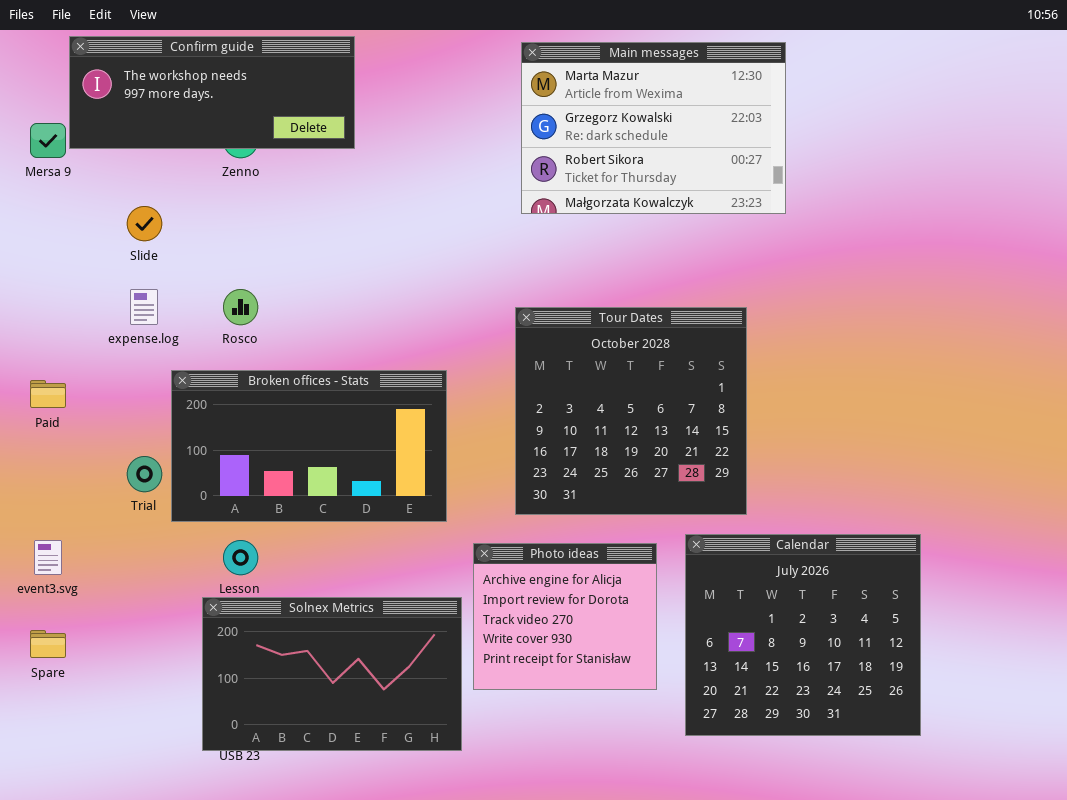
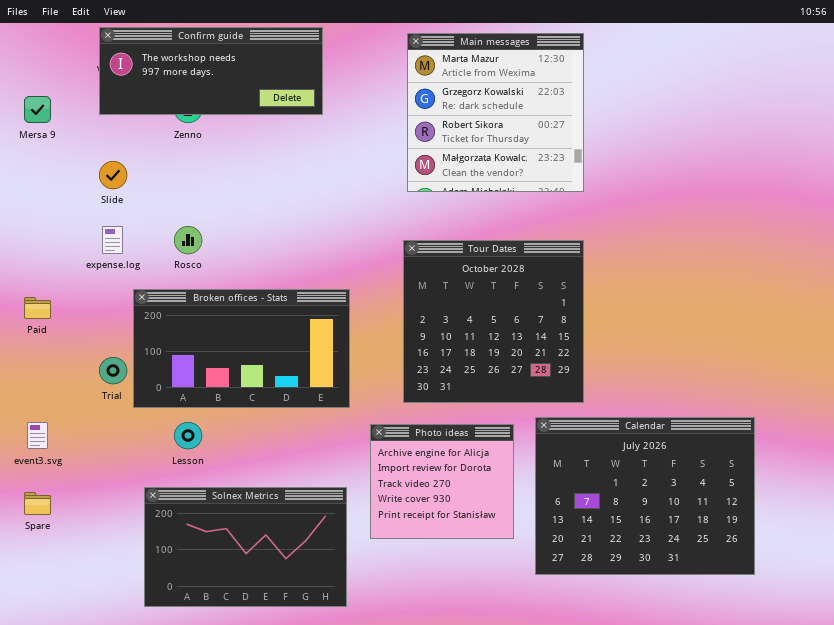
Confirm guide: [69,36,355,149] -> [99,27,323,115], moved
Main messages: [521,42,786,214] -> [407,33,584,192], resized
Calendar: [685,534,921,736] -> [535,417,755,575], resized
Solnex Metrics: [202,597,462,751] -> [144,487,347,607], moved

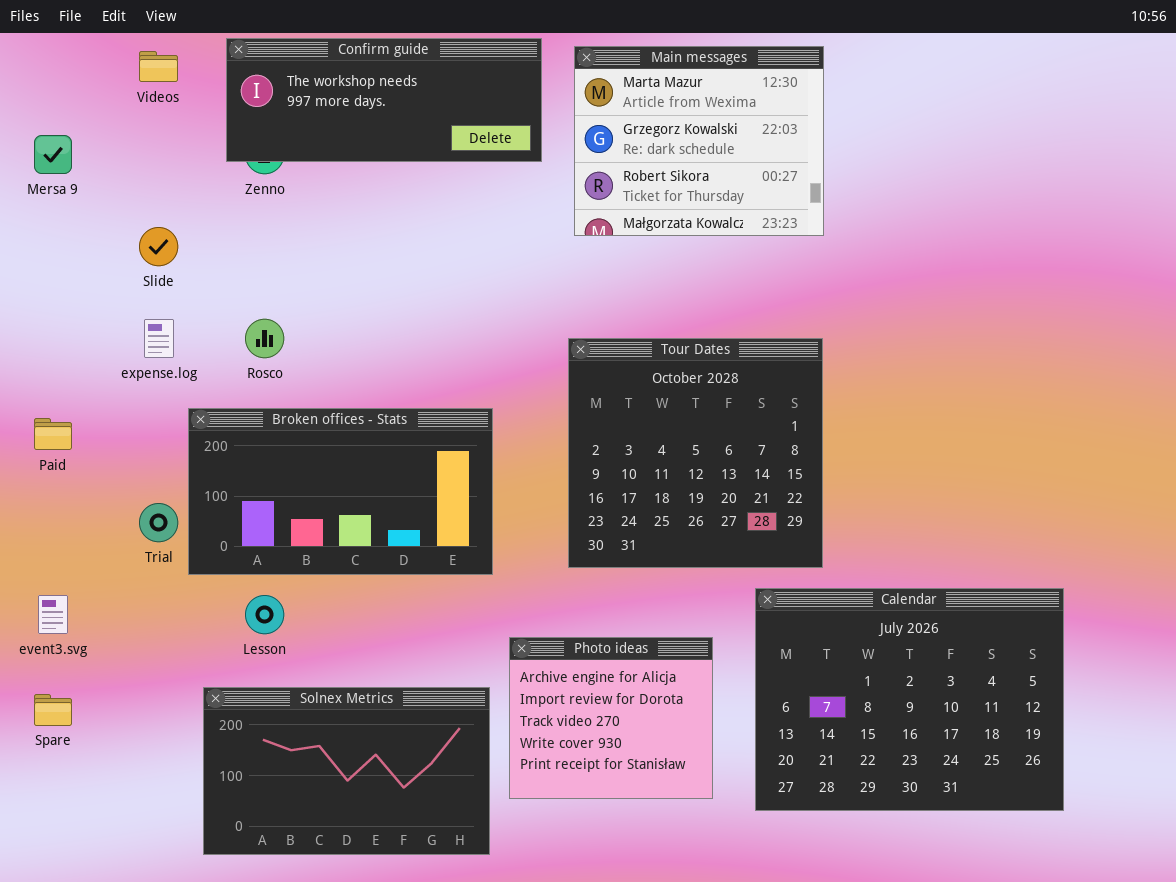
Confirm guide: [99,27,323,115] -> [226,38,542,162], moved
Main messages: [407,33,584,192] -> [574,46,824,236], resized
Photo ideas: [370,424,514,539] -> [509,637,713,799], moved

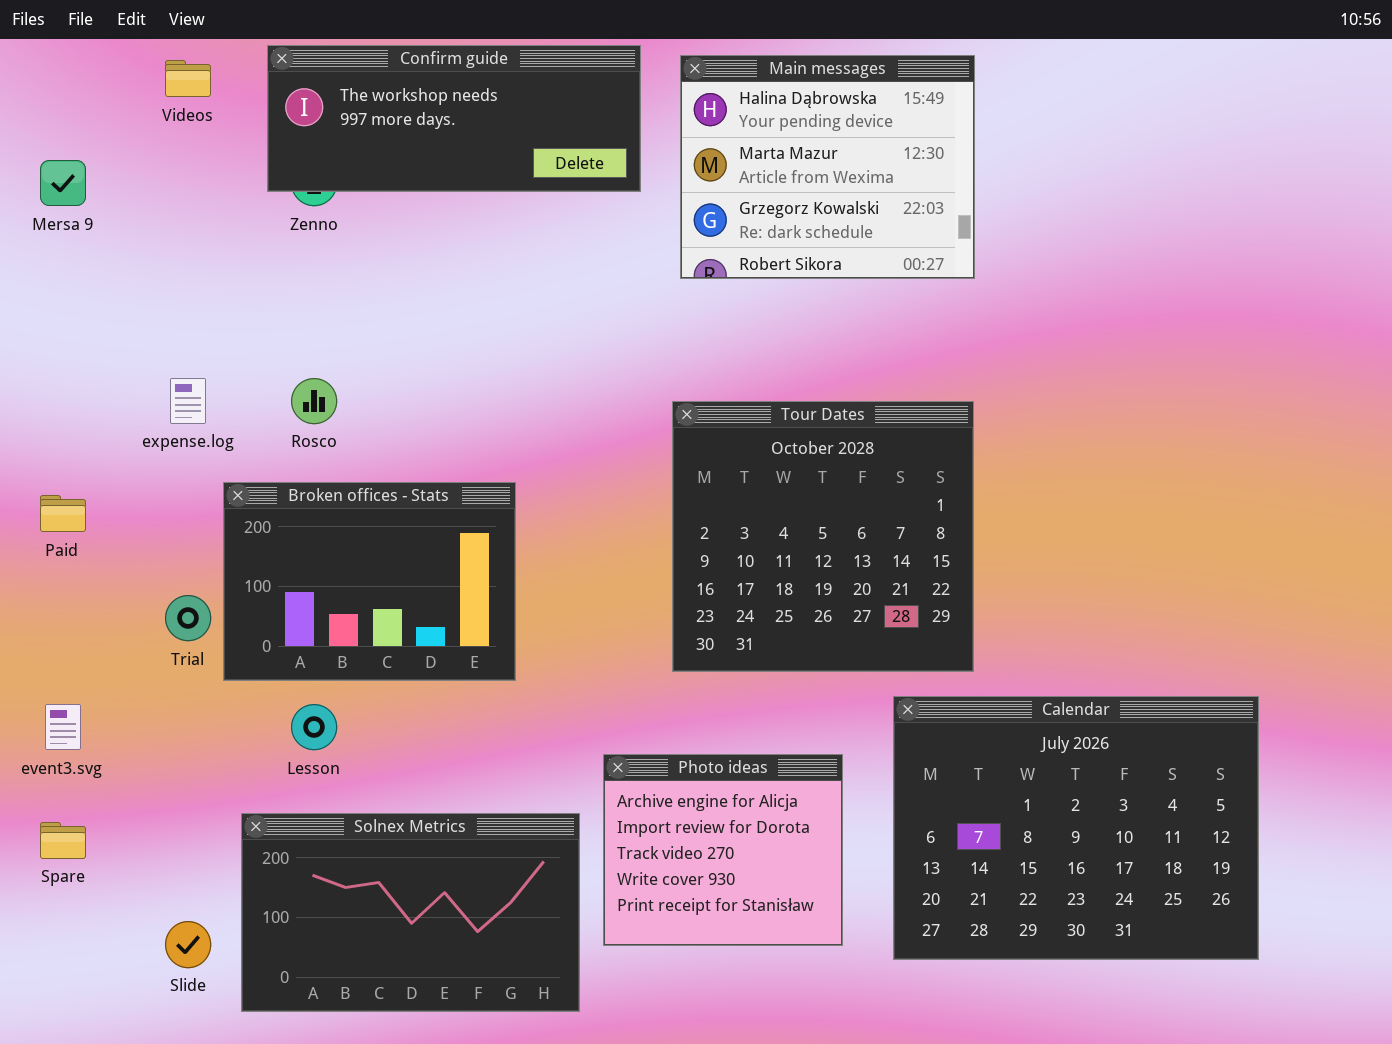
Main messages: [574,46,824,236] -> [680,55,975,279], scrolled up 1 row
Slide: [139,227,178,266] -> [165,921,211,968], moved
Broken offices - Stats: [188,408,493,575] -> [223,482,516,681], resized

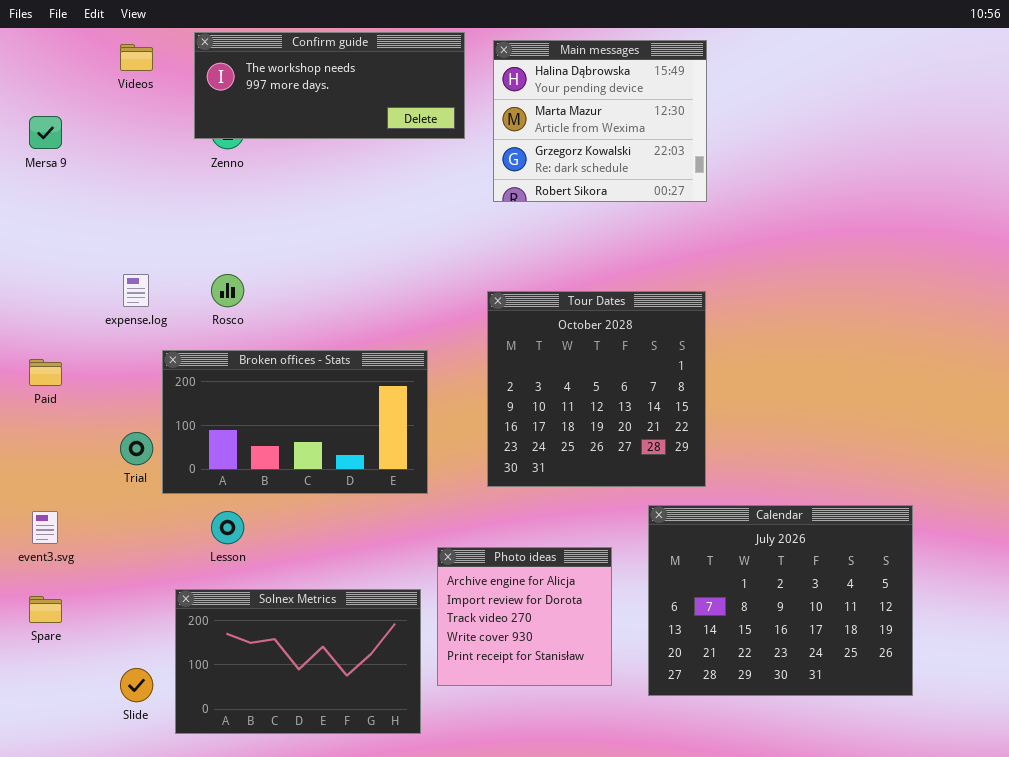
Broken offices - Stats: [223,482,516,681] -> [162,350,428,494], resized

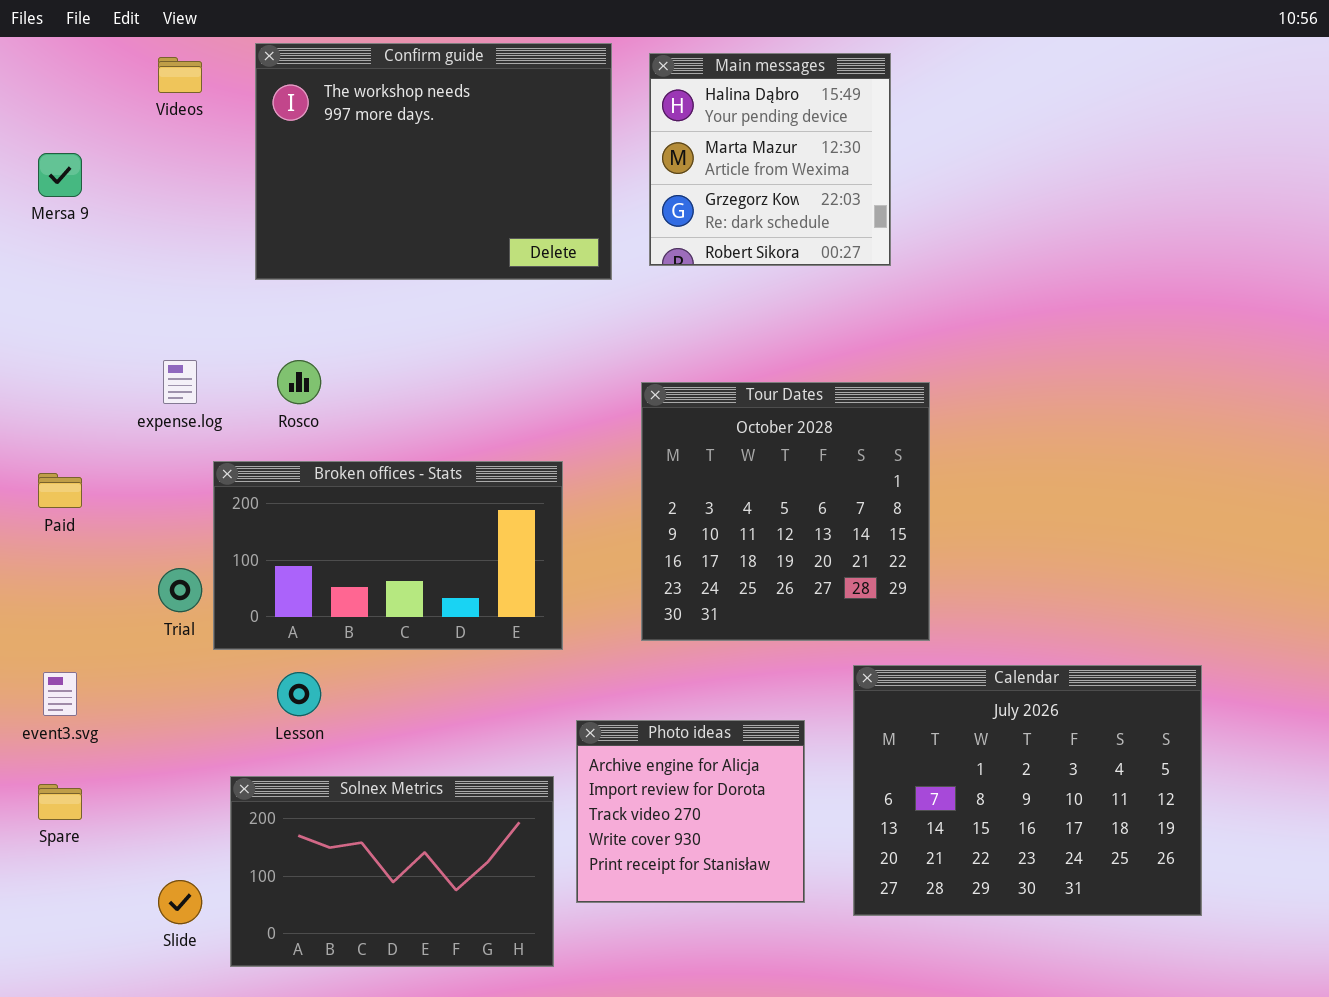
Confirm guide: [194,32,465,139] -> [255,43,612,280], resized
Main messages: [493,40,707,202] -> [649,53,891,266], resized

